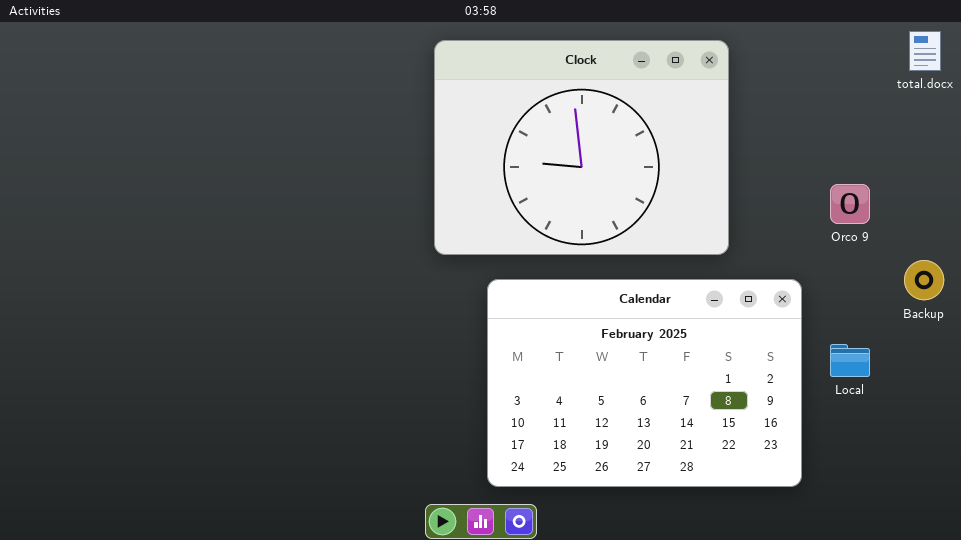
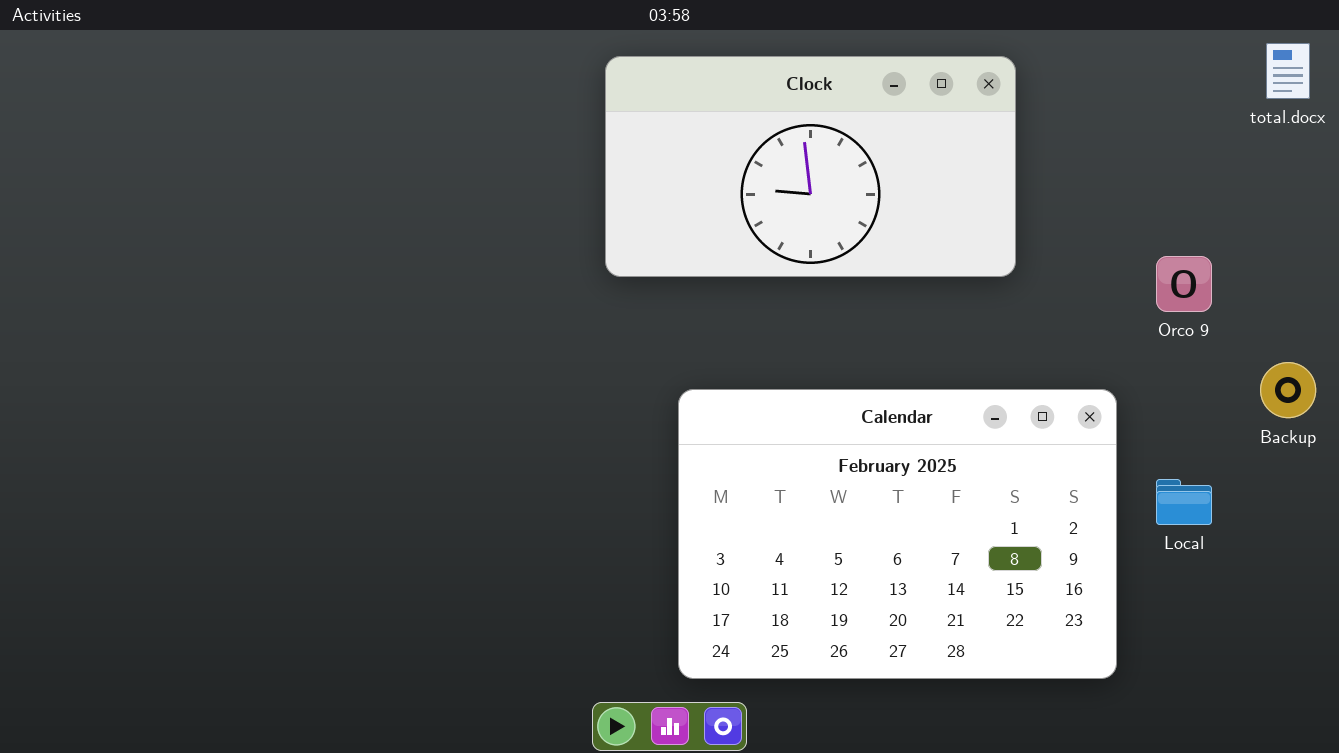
Clock: [434,40,729,255] -> [605,56,1016,277], resized

